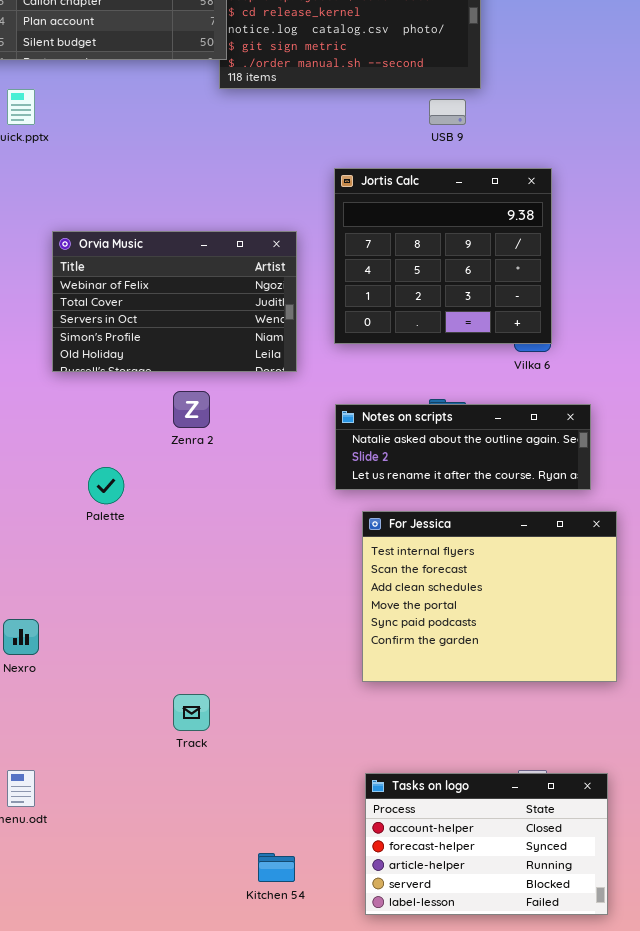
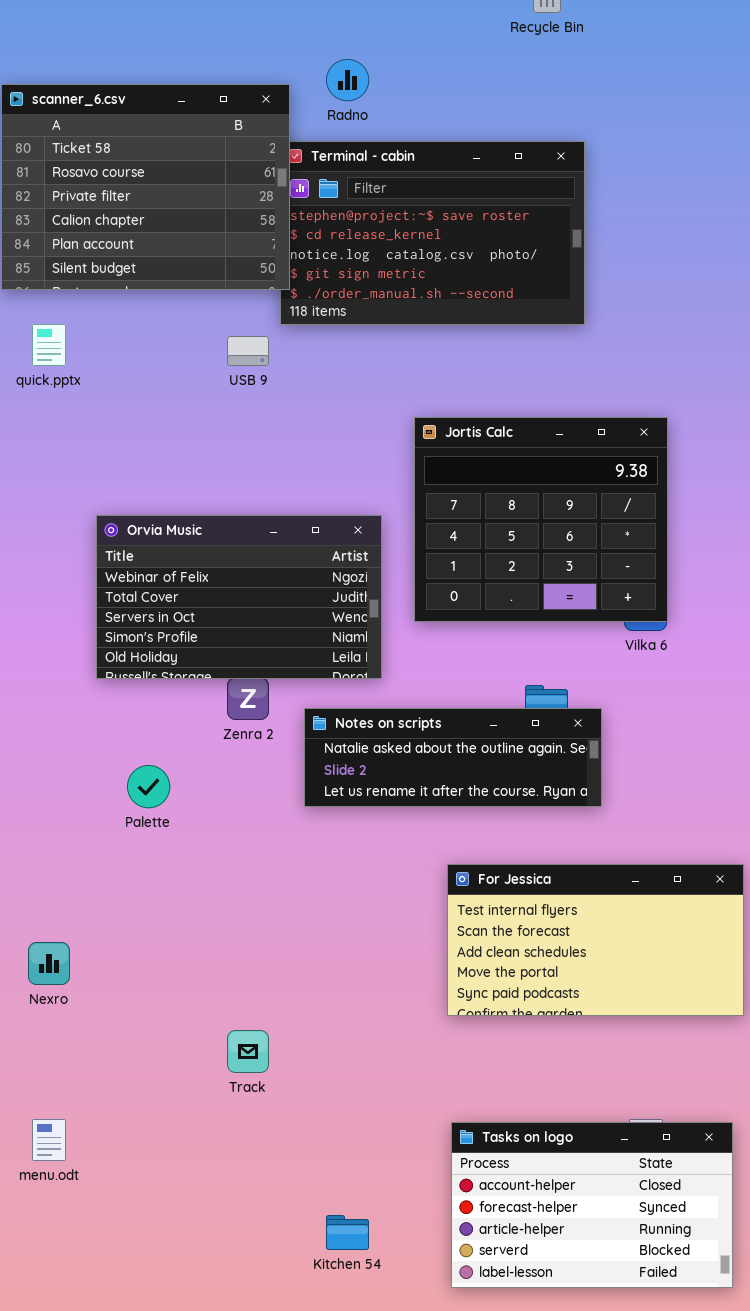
USB 9: [429,99,466,125] -> [227,336,269,366], moved
Orvia Music: [52,231,297,372] -> [96,515,382,679], moved
Notes on scripts: [335,404,591,490] -> [304,708,602,807], moved
For Jessica: [362,511,617,682] -> [447,864,744,1016], resized

